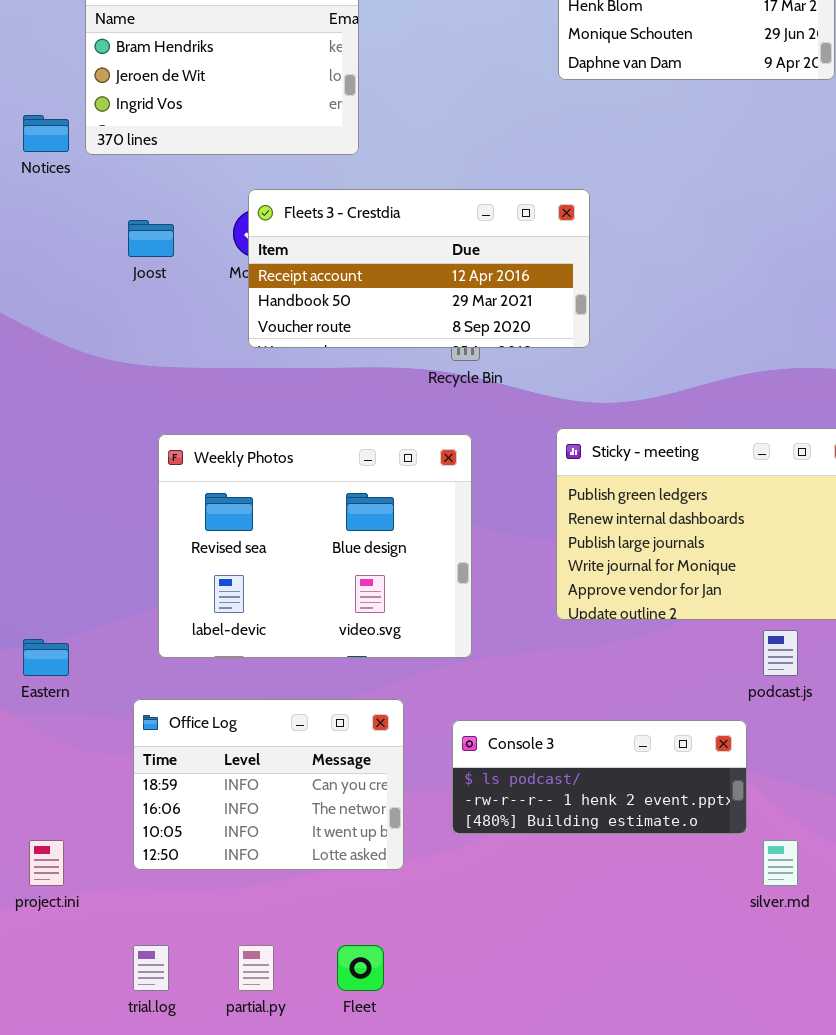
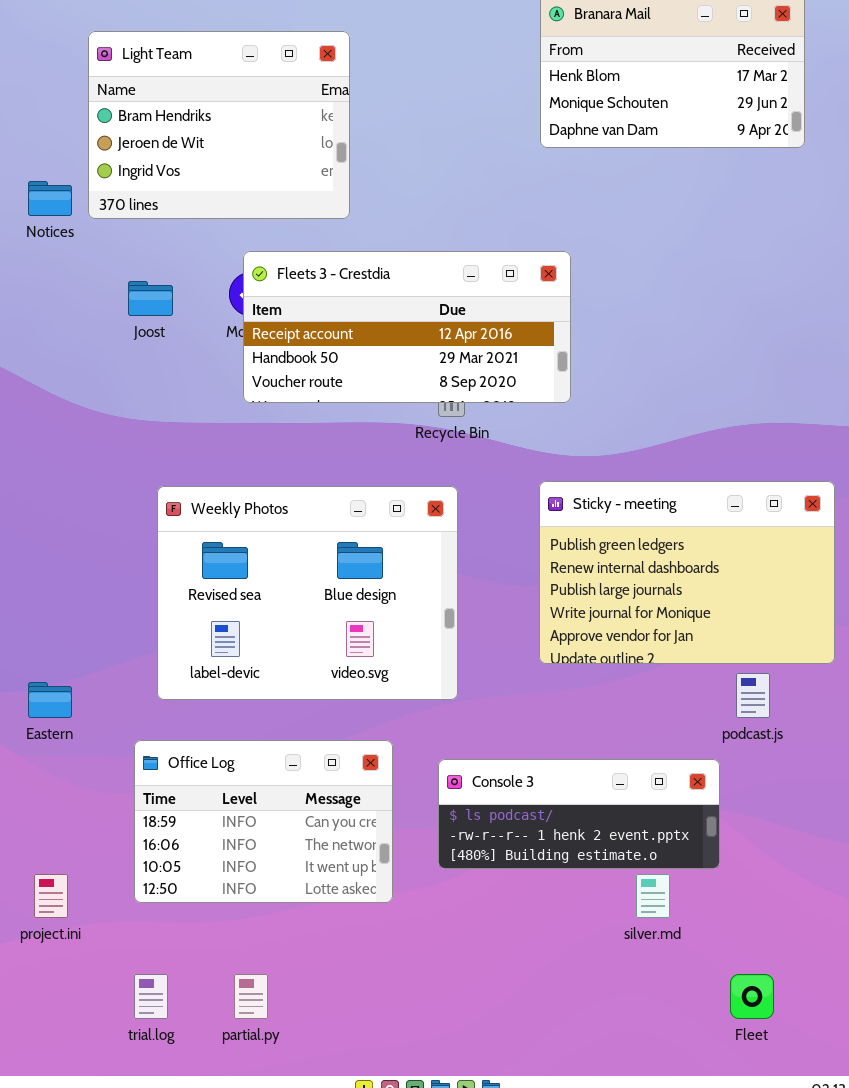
silver.md: [763,840,798,886] -> [636,874,670,918], moved
Fleet: [337,945,384,991] -> [730,974,774,1019], moved

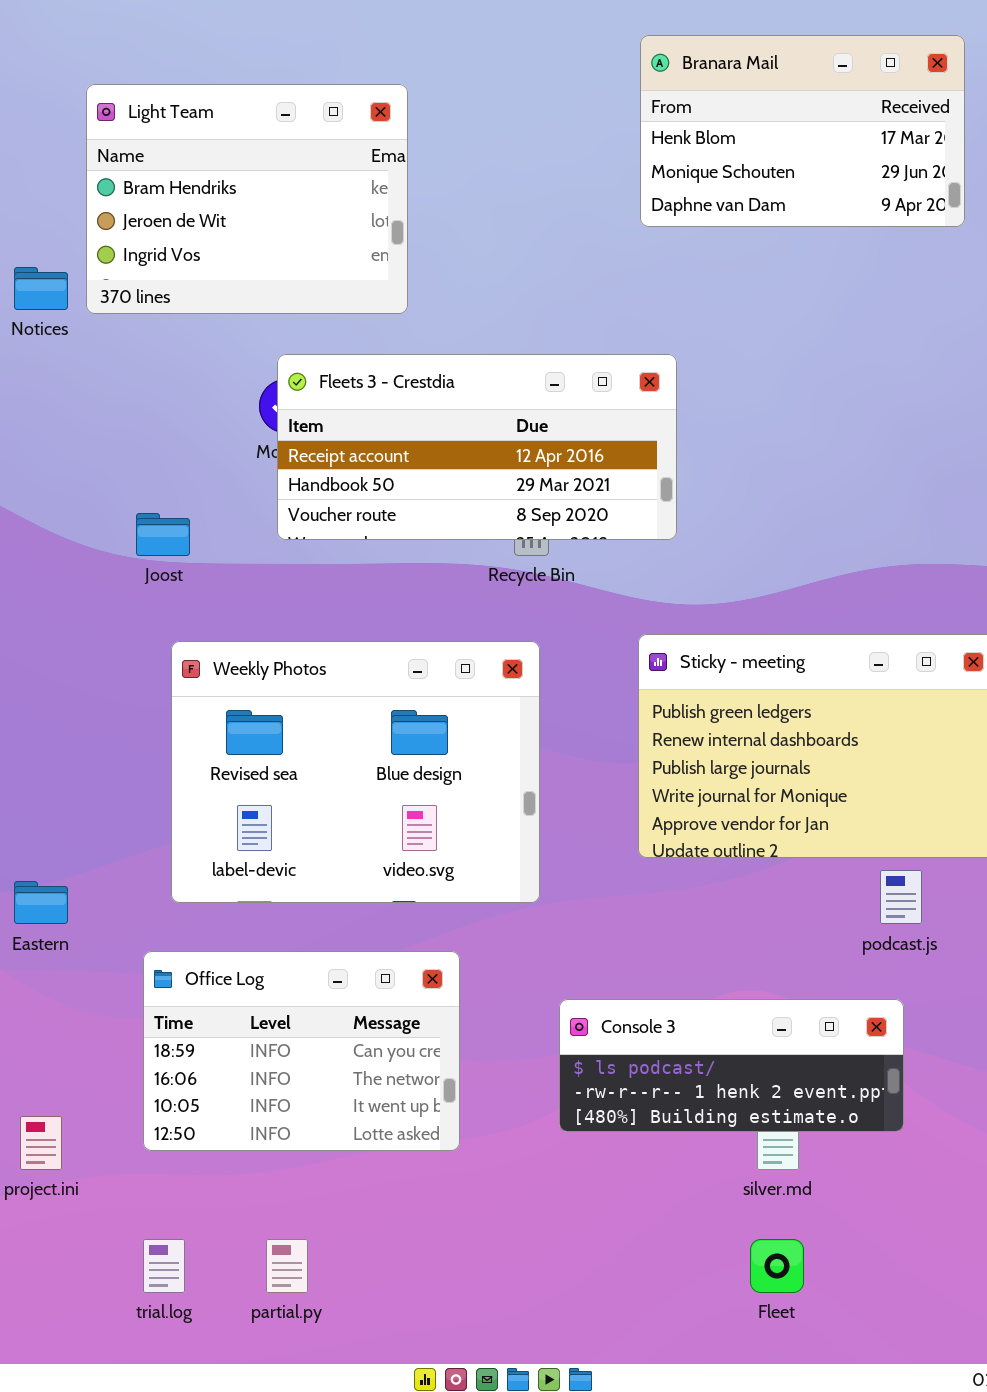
Joost: [128,281,173,316] -> [136,513,190,556], moved
Console 3: [438,759,720,869] -> [559,999,904,1132], moved
Fleet: [730,974,774,1019] -> [750,1239,804,1293], moved

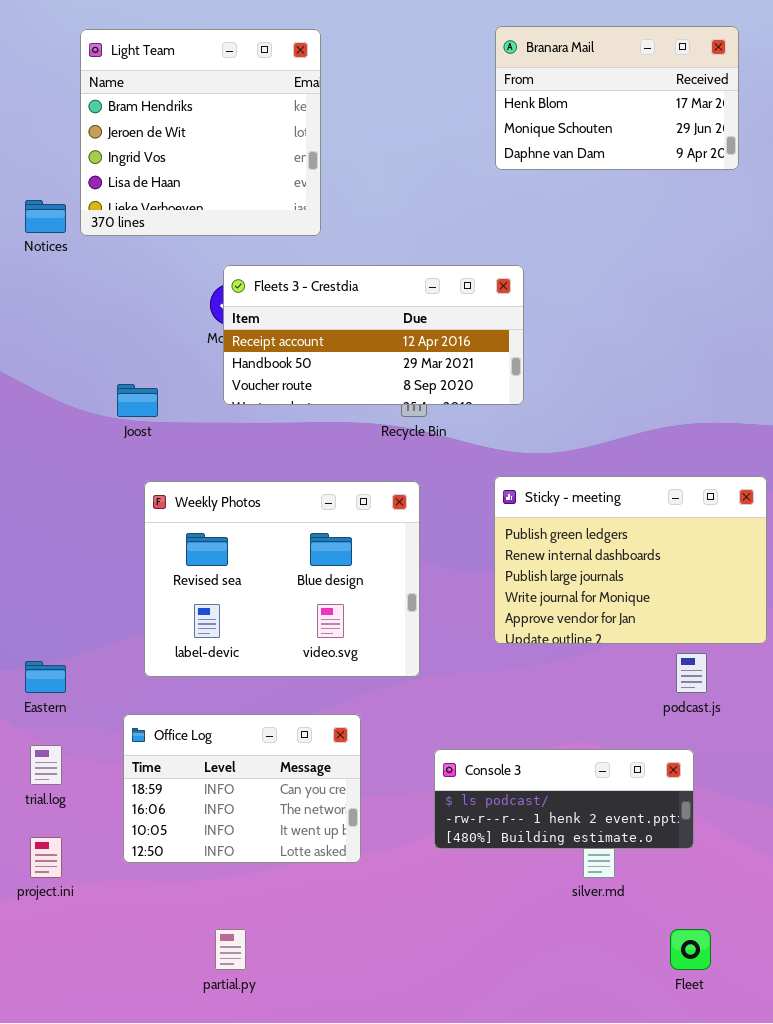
Light Team: [86,84,408,314] -> [80,29,321,236], resized
trial.log: [143,1239,185,1293] -> [30,745,62,785], moved
Fleet: [750,1239,804,1293] -> [670,929,711,970], moved

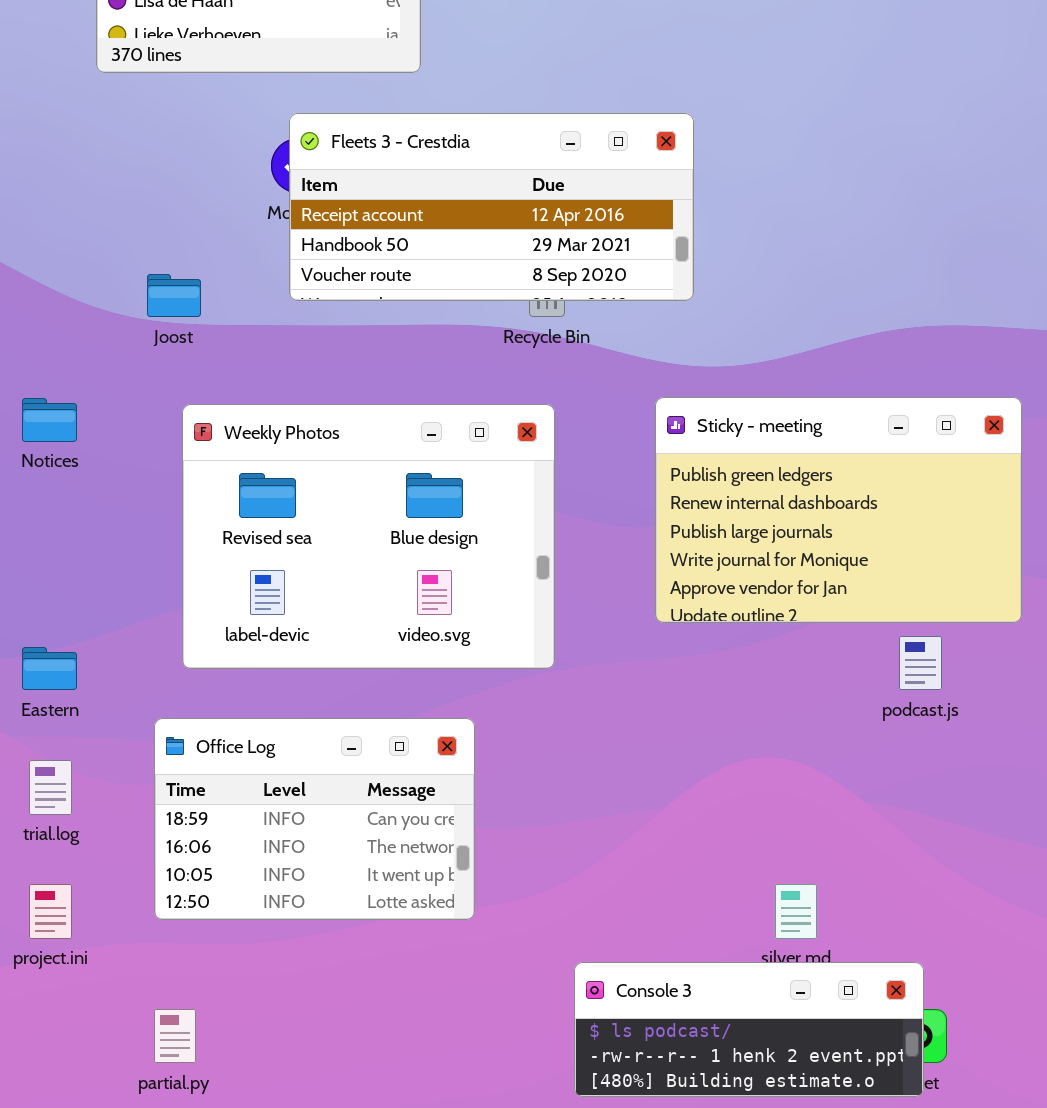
Notices: [25,200,66,233] -> [22,398,77,442], moved
Console 3: [434,749,694,849] -> [574,962,924,1097], moved
partial.py: [215,929,246,970] -> [154,1009,196,1063], moved

